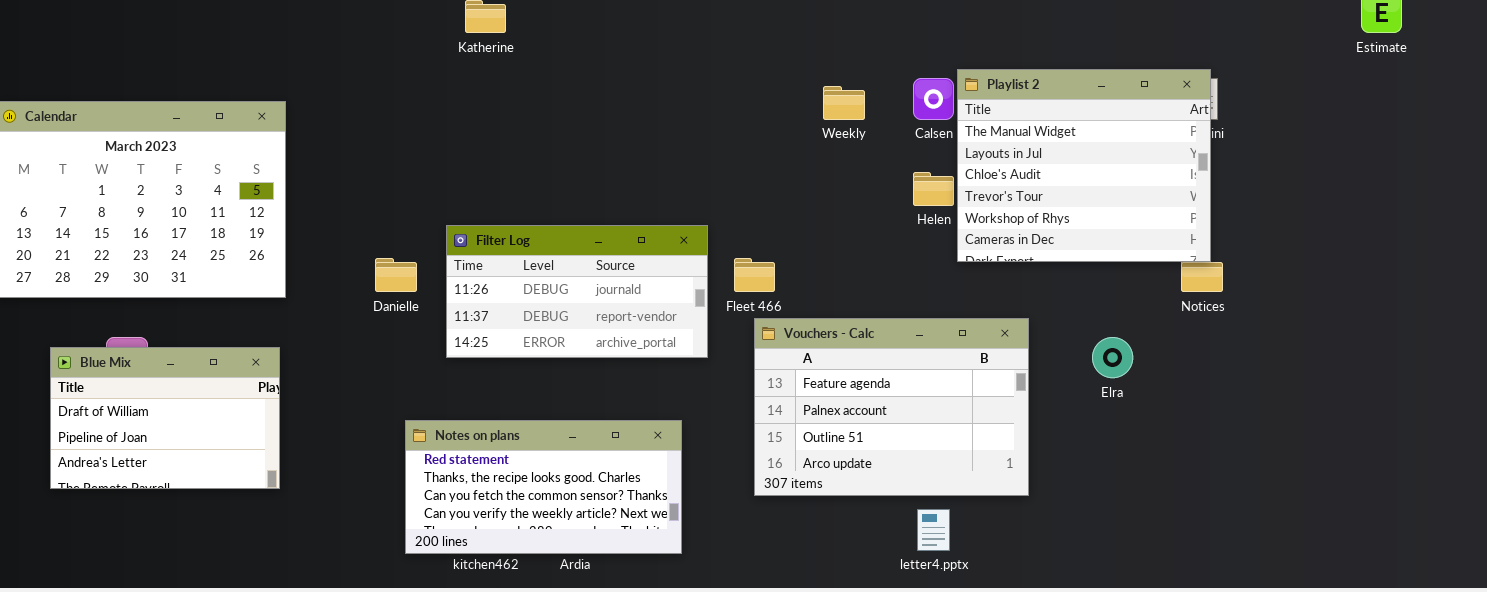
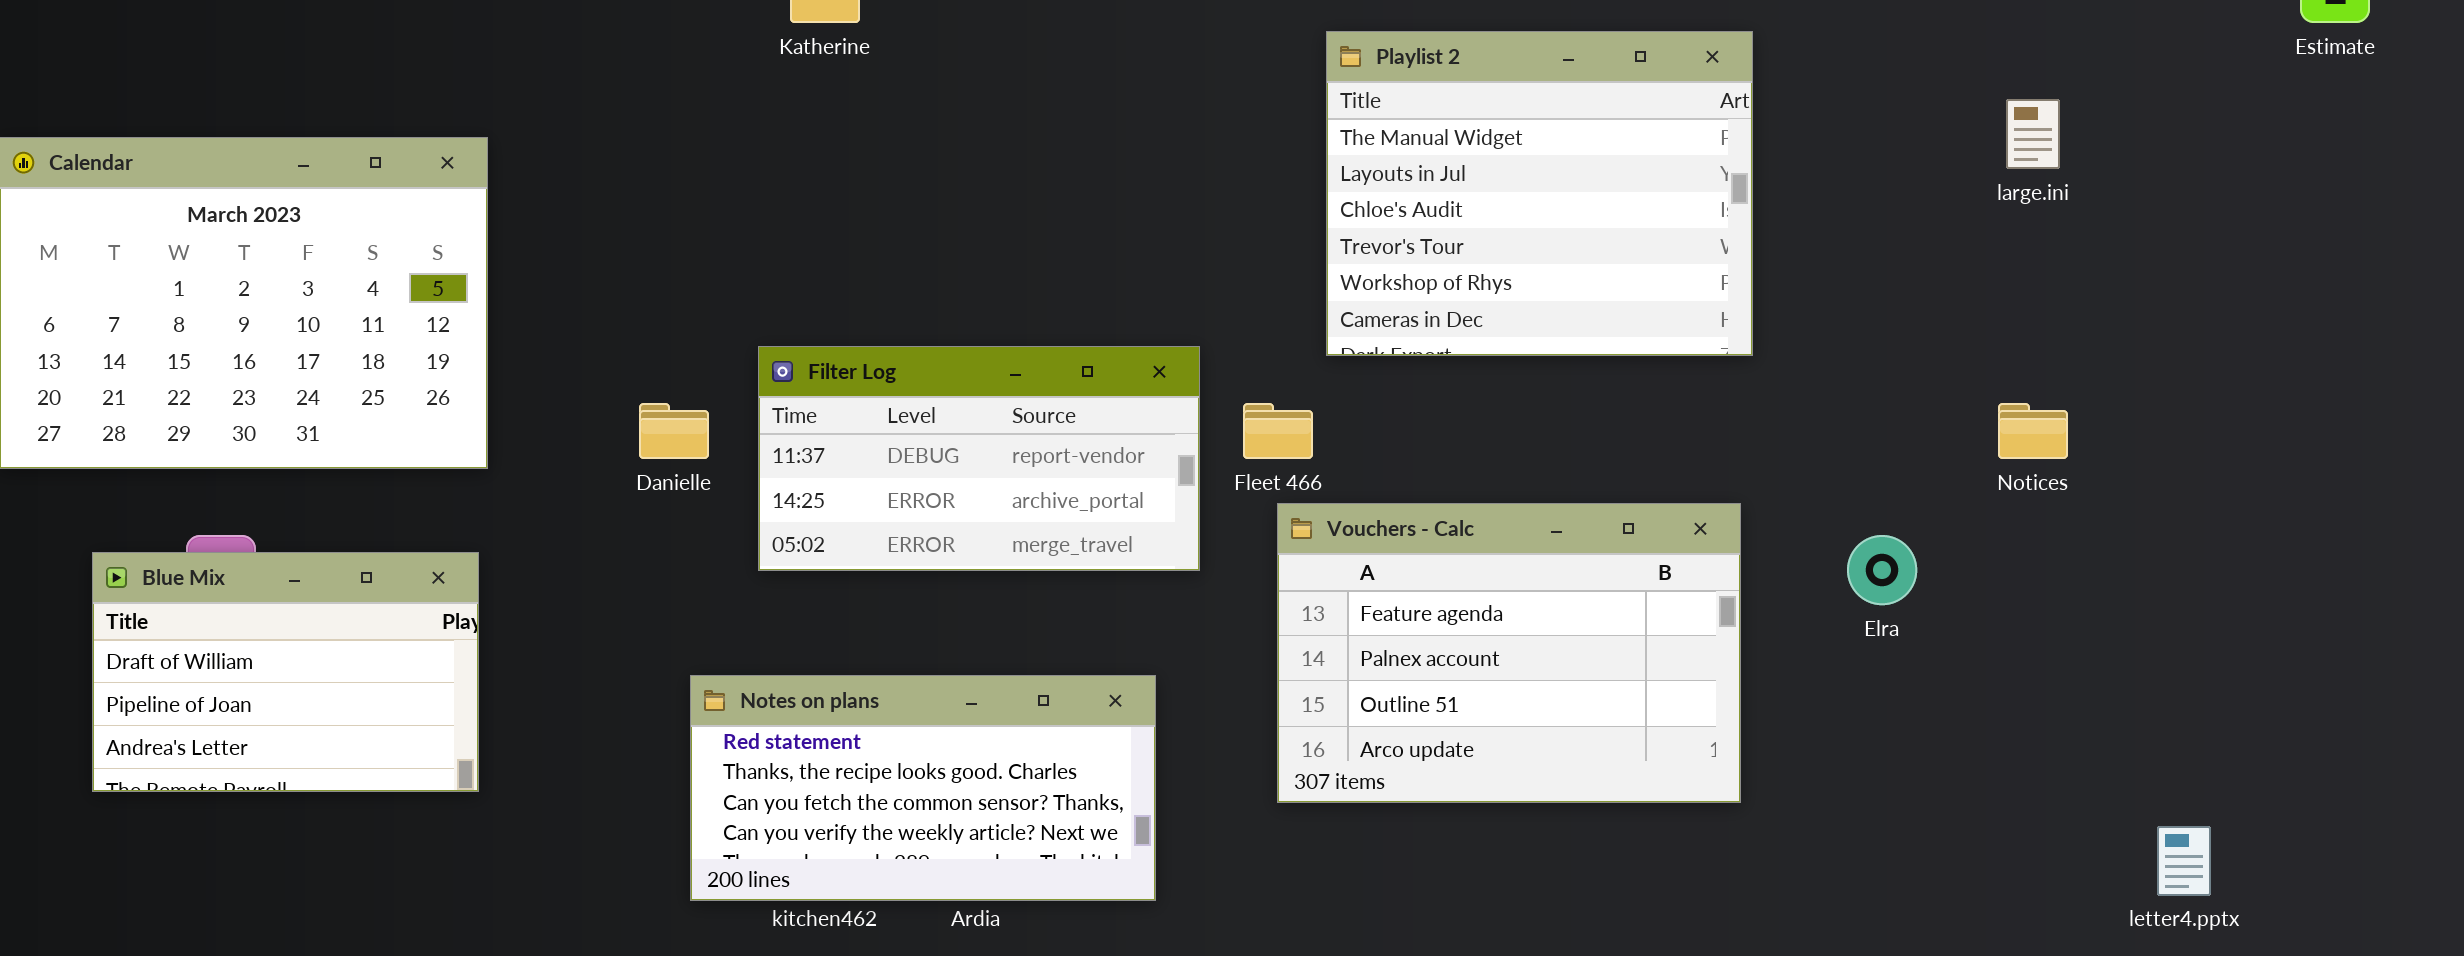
Playlist 2: [957,69,1211,262] -> [1326,31,1753,356], moved
Filter Log: [446,225,708,358] -> [758,346,1200,571], scrolled down 1 row
letter4.pptx: [917,509,950,551] -> [2157,826,2211,896], moved

